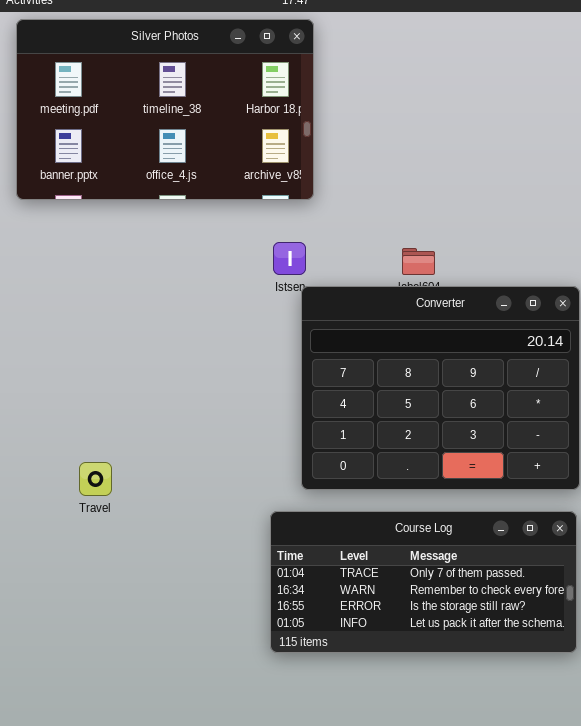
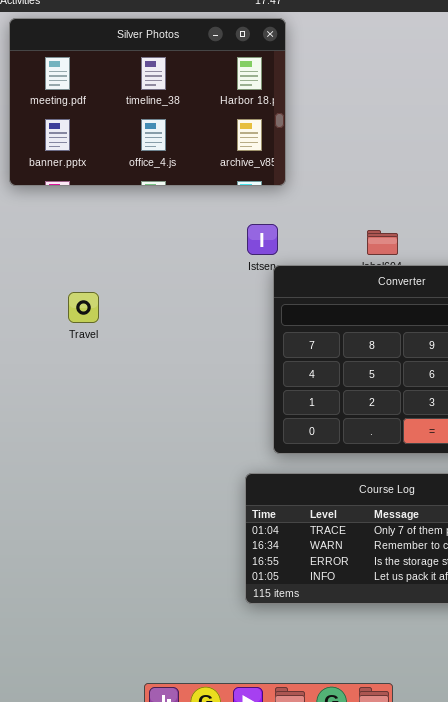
Travel: [79,462,112,496] -> [68,292,99,323], moved

